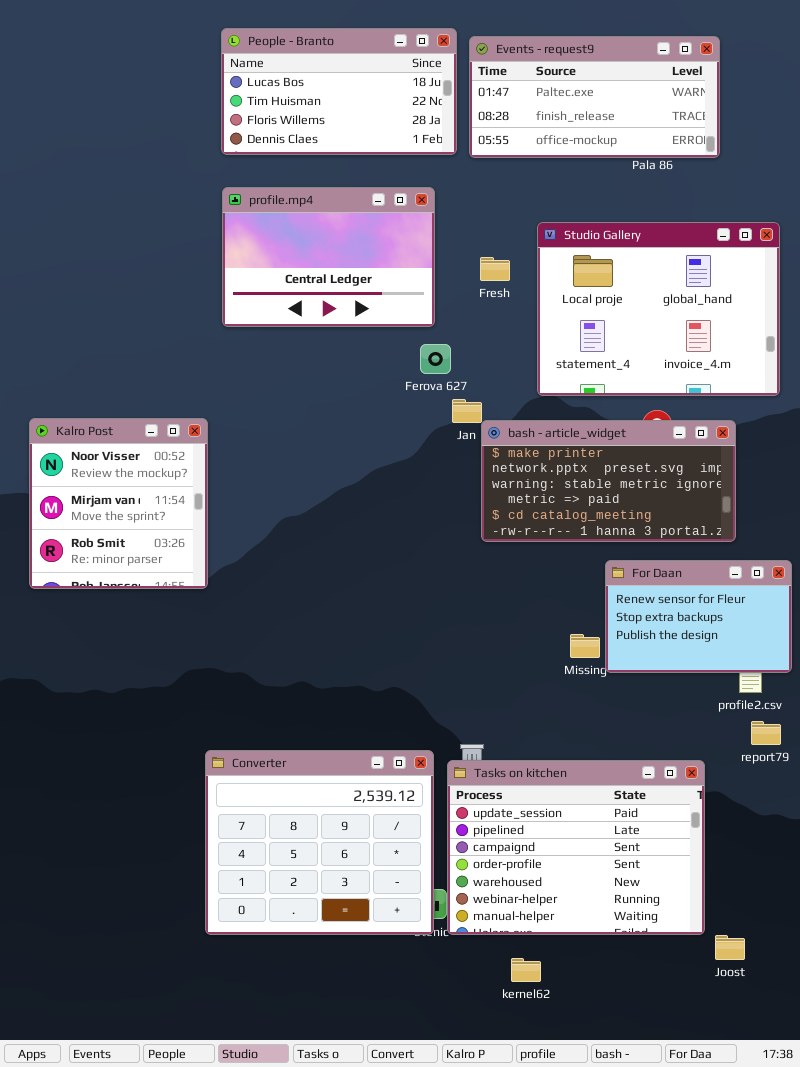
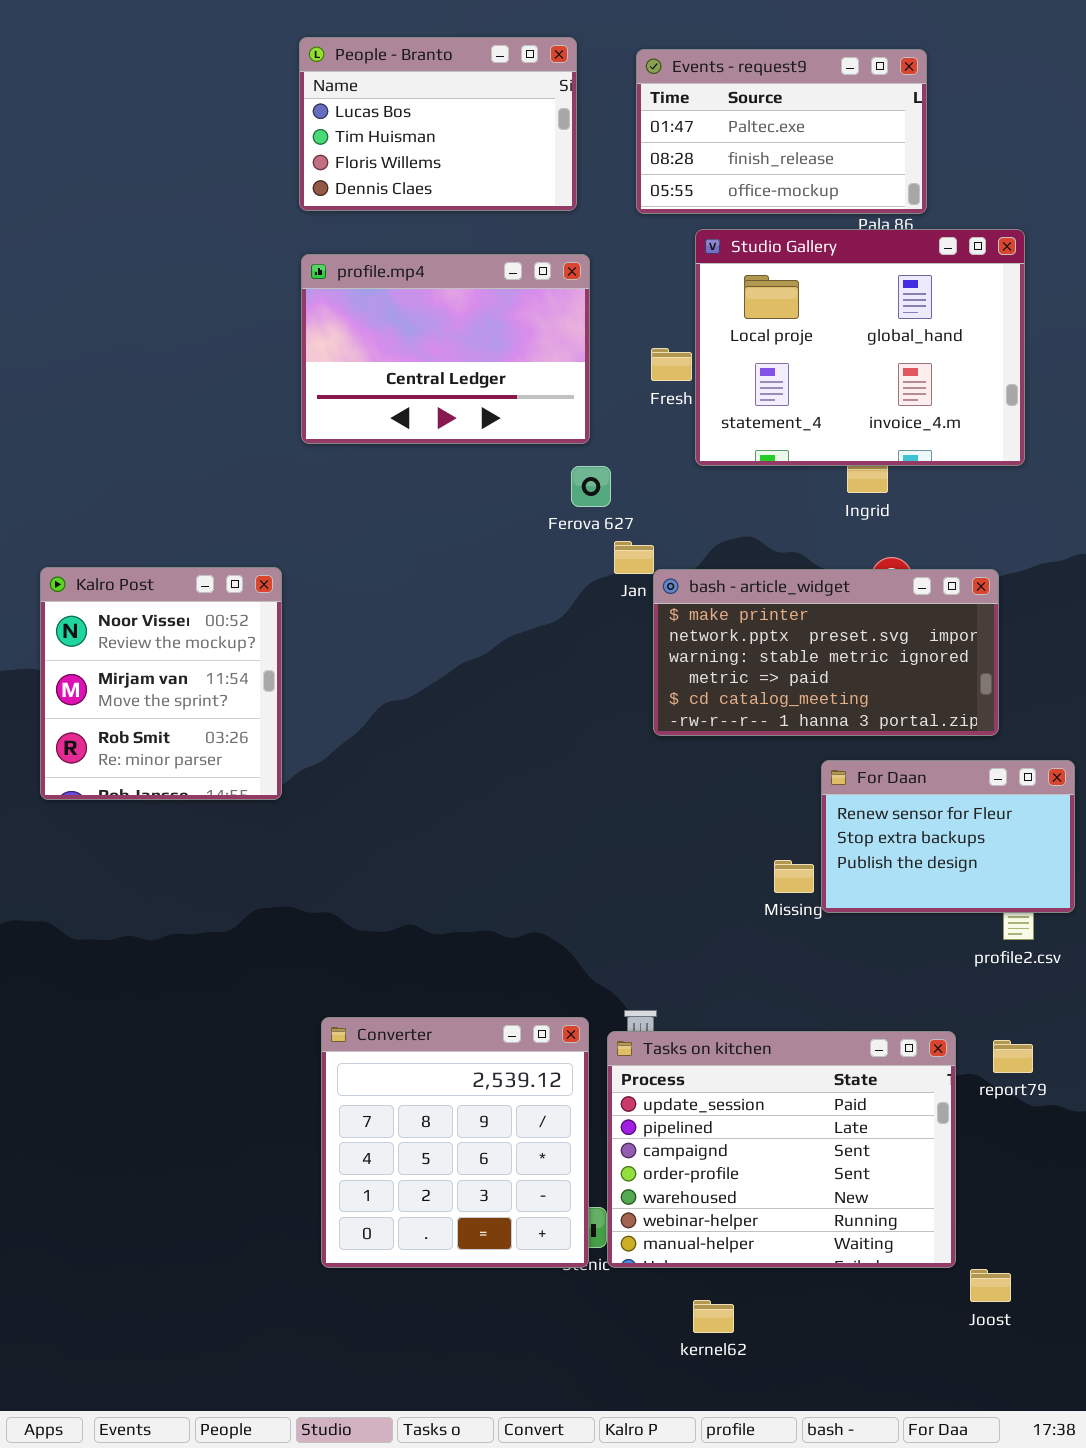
People - Branto: [221,28,457,155] -> [299,37,577,211], resized
Events - request9: [469,36,720,158] -> [636,49,927,214], resized
Studio Gallery: [537,222,780,396] -> [695,229,1025,466], moved
report79: [751,721,781,745] -> [993,1040,1033,1073], moved
Converter: [205,750,434,935] -> [321,1017,589,1268], resized

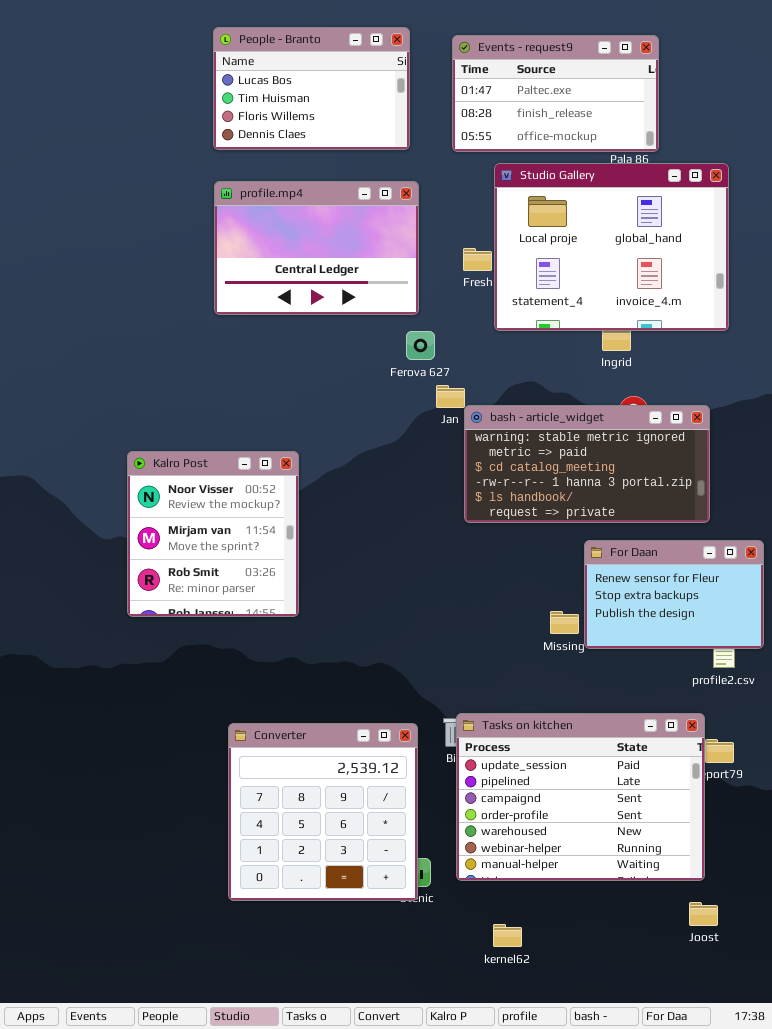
Kalro Post: [40,567,282,800] -> [127,451,299,617], moved
bash - article_widget: [653,569,999,736] -> [464,405,710,523], scrolled down 2 rows
Tasks on kitchen: [607,1031,956,1268] -> [456,713,705,881], moved

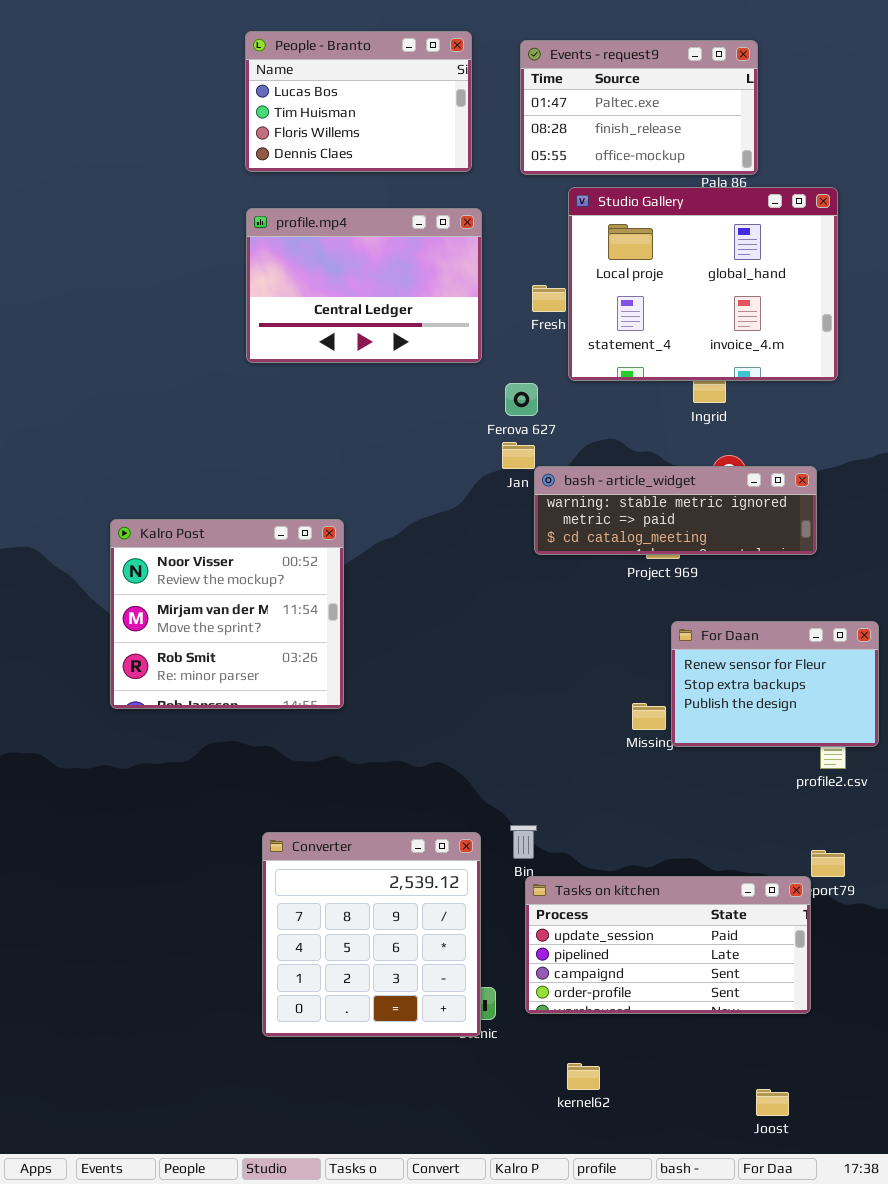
Ferova 627: [406,331,435,360] -> [505,383,538,416], moved
bash - article_widget: [464,405,710,523] -> [534,466,817,555], resized
Kalro Post: [127,451,299,617] -> [110,519,344,709], resized
Tasks on kitchen: [456,713,705,881] -> [525,876,811,1014], resized
Joost: [689,902,718,926] -> [756,1089,789,1116], moved

